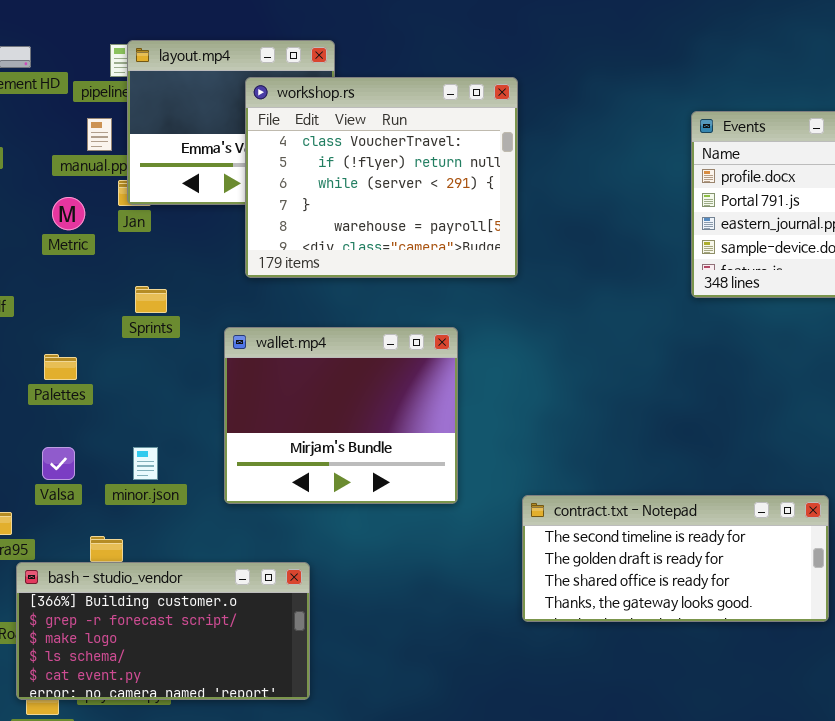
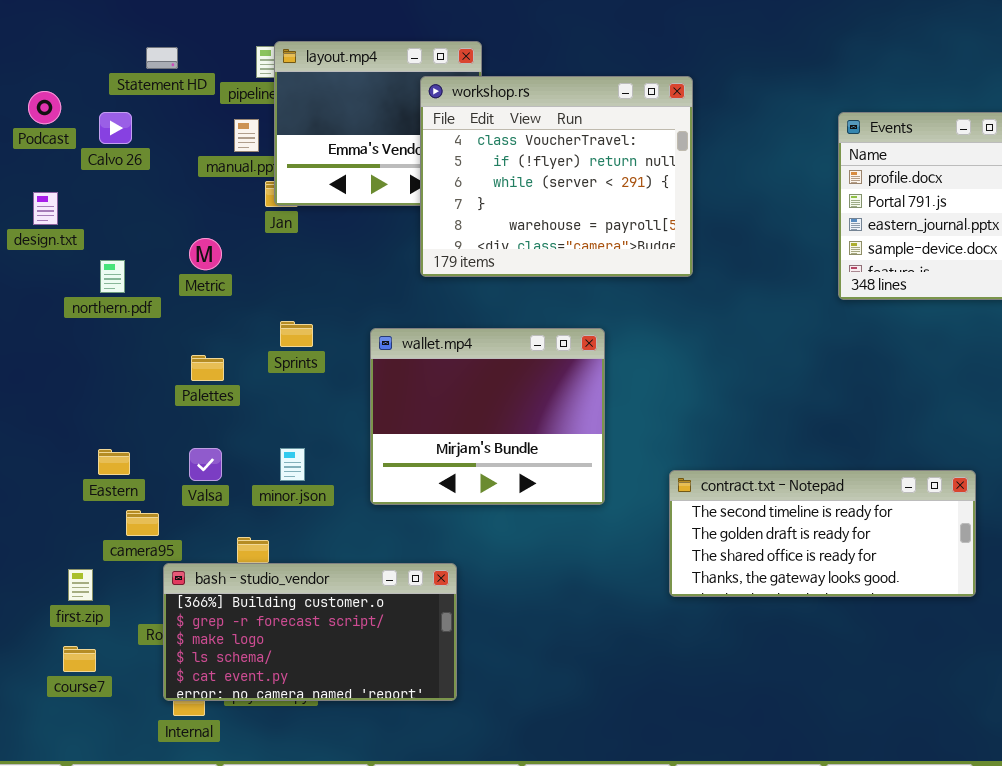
workshop.rs: [245,77,518,278] -> [420,76,693,277], moved
Metric: [52,197,85,230] -> [189,238,222,270], moved
Sprints: [135,286,167,313] -> [280,321,313,347], moved
contract.txt - Notepad: [522,495,829,622] -> [669,470,976,597], moved

